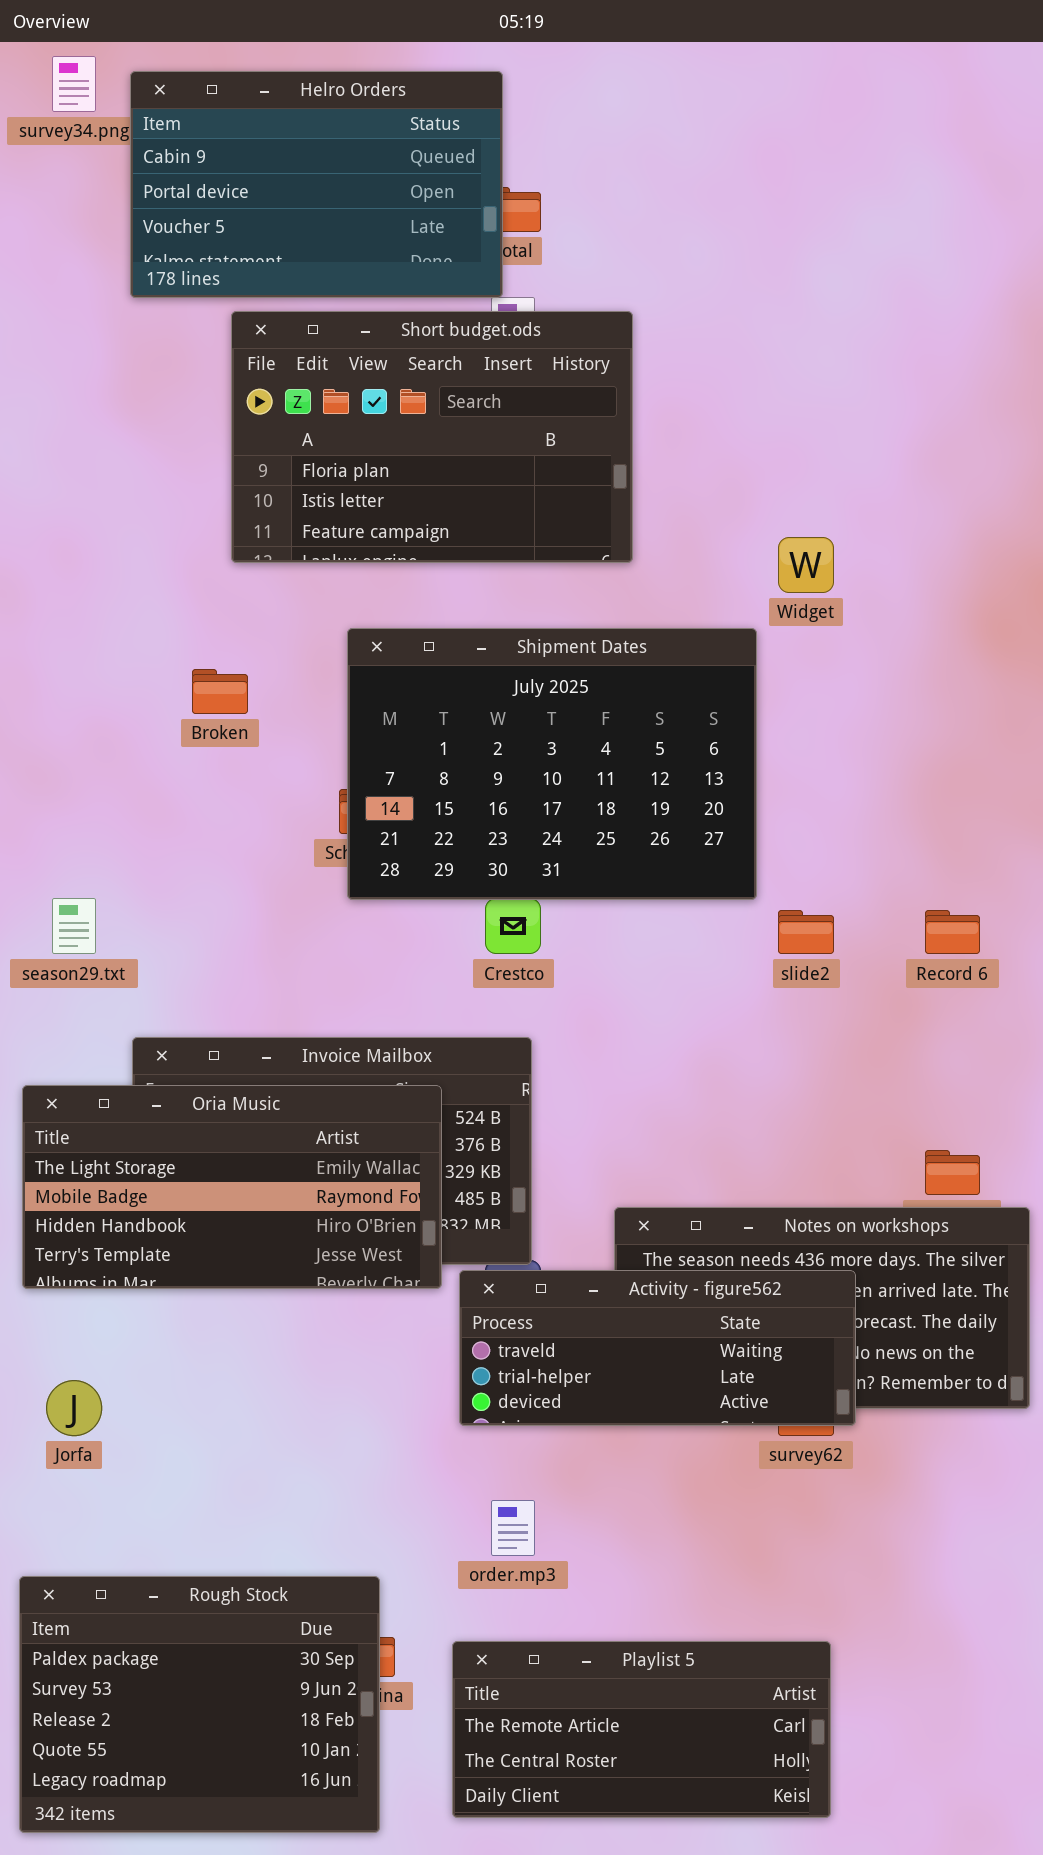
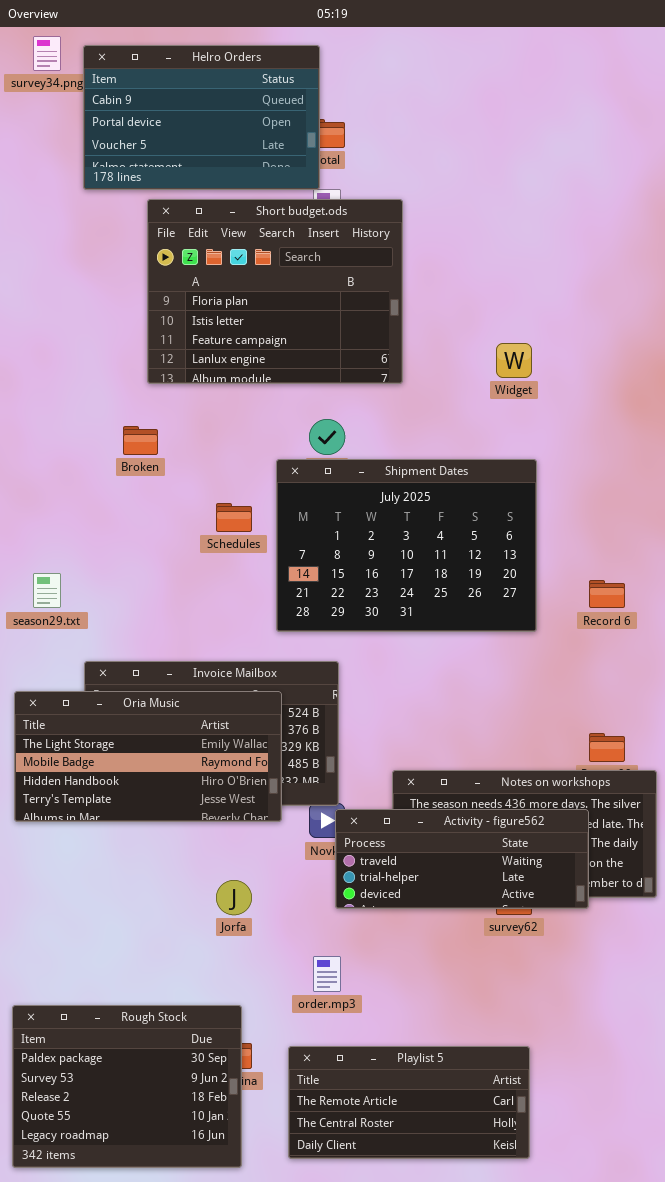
Short budget.ods: [231,311,633,563] -> [147,199,403,384], resized
Shipment Dates: [347,628,757,900] -> [276,459,537,632], moved
Activity - figure562: [459,1270,856,1426] -> [335,809,589,909], moved
Jorfa: [46,1380,102,1436] -> [216,880,252,915], moved

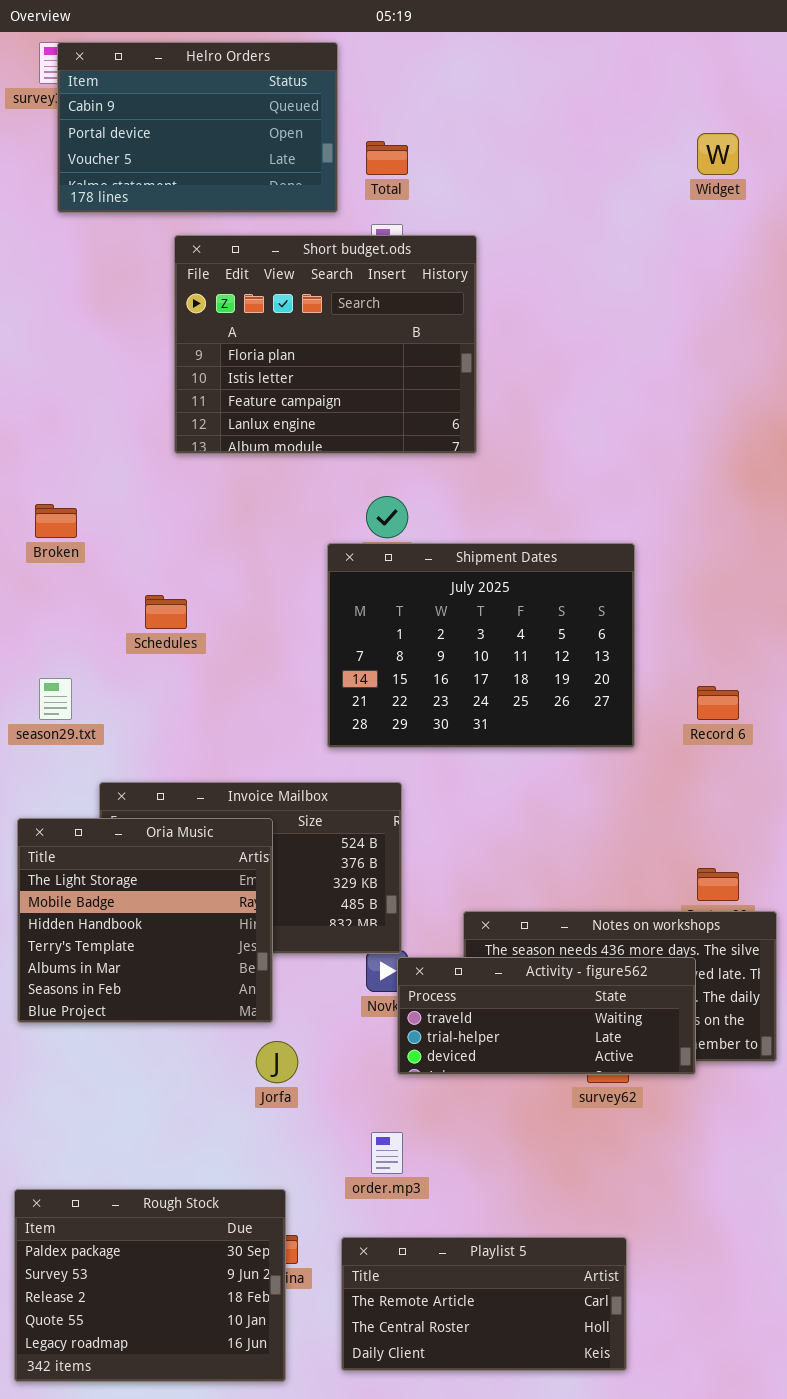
Helro Orders: [83,45,320,190] -> [57,42,338,213], moved
Widget: [496,343,532,378] -> [697,133,739,175], moved
Broken: [123,426,158,455] -> [35,504,77,538], moved
Schedules: [216,503,252,532] -> [145,595,187,629], moved
Oria Music: [14,691,282,822] -> [17,818,273,1023], resized

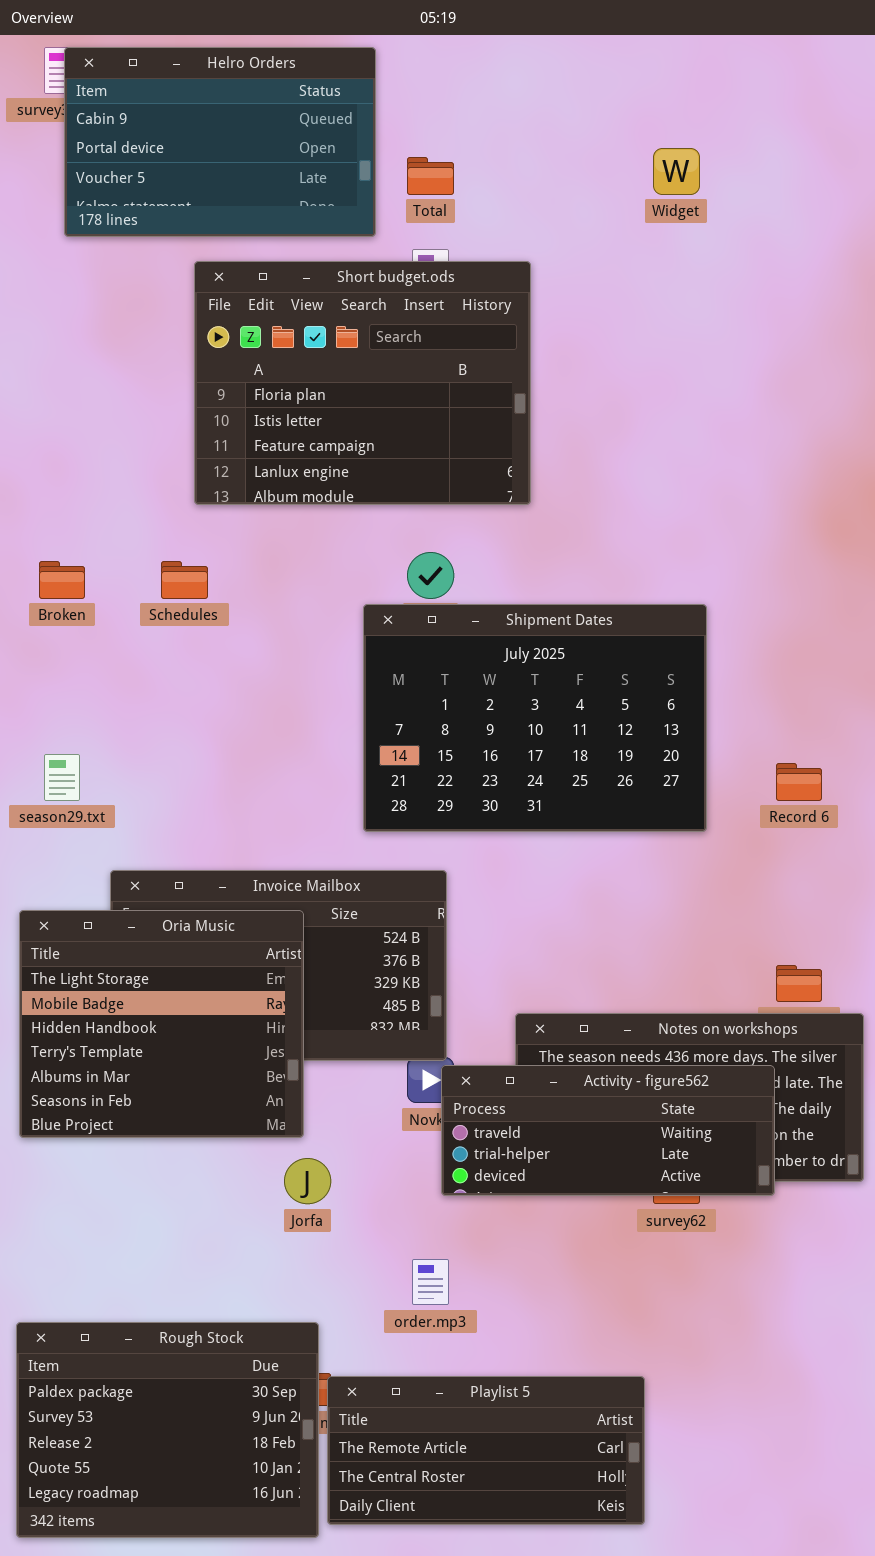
Widget: [697,133,739,175] -> [653,148,700,195], moved
Schedules: [145,595,187,629] -> [161,561,208,599], moved
Playlist 5: [341,1237,627,1371] -> [327,1376,645,1525], moved

